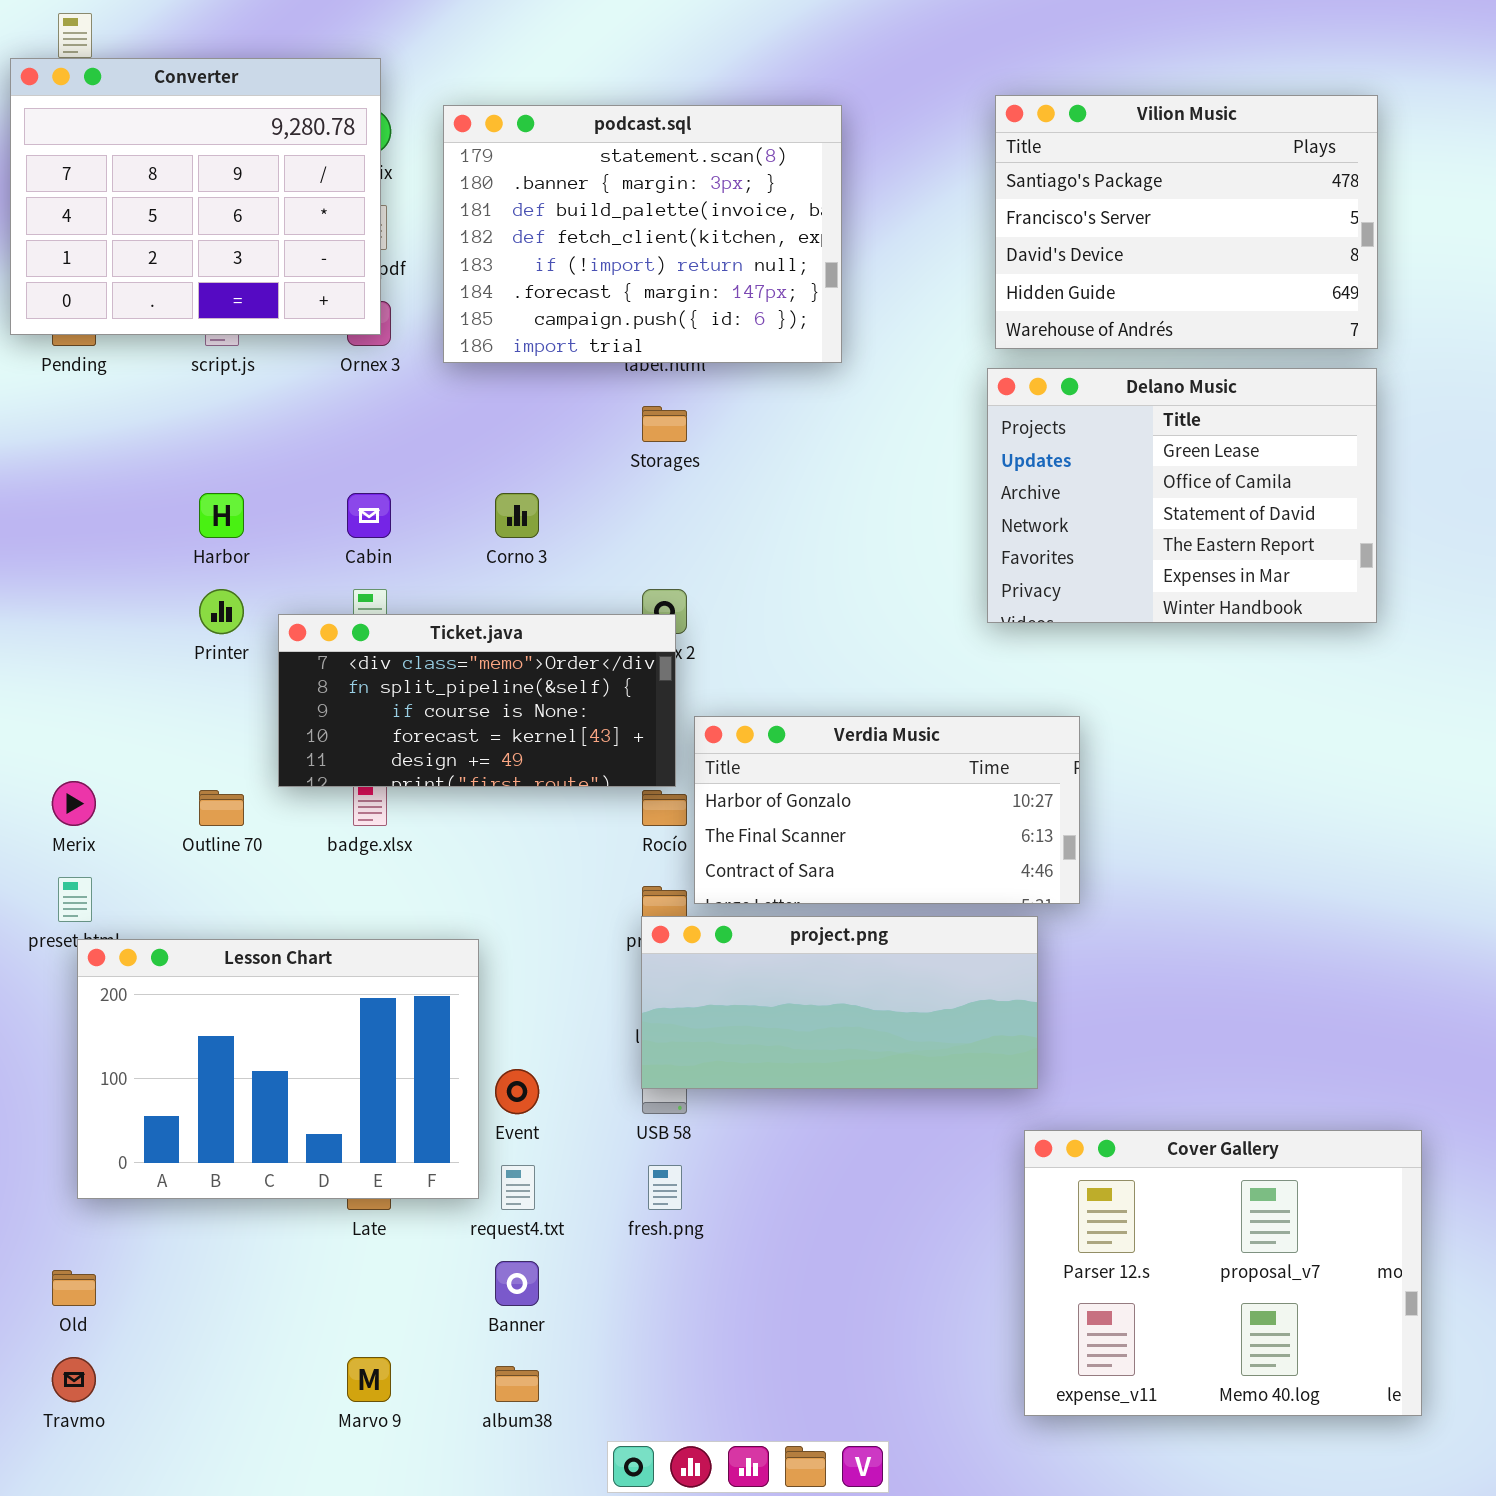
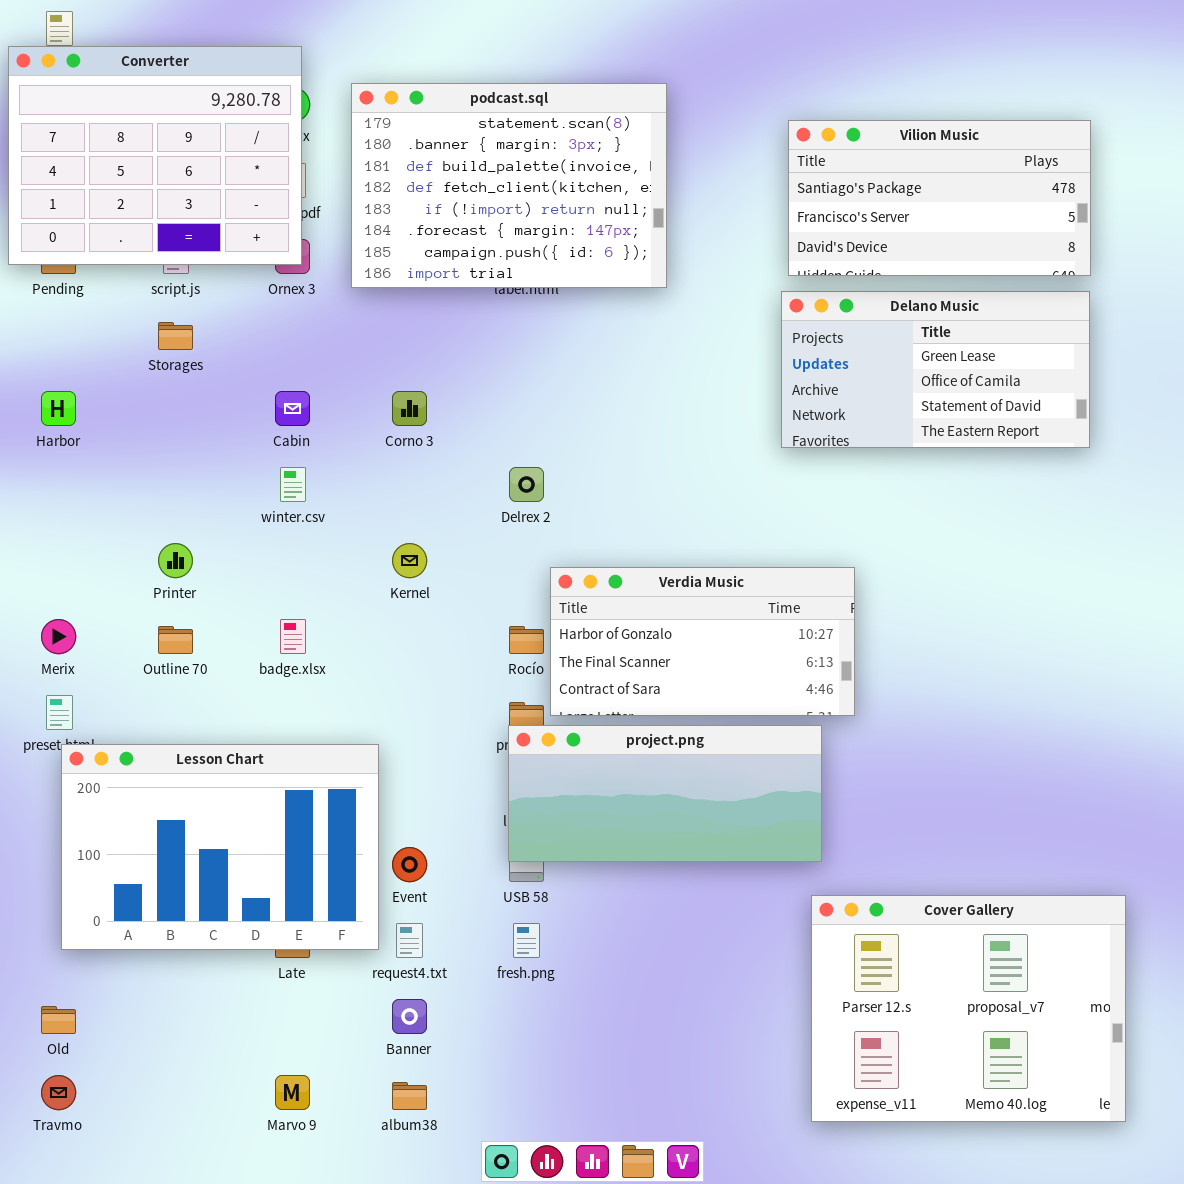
Vilion Music: [995,95,1378,349] -> [788,120,1091,276], resized
Delano Music: [987,368,1377,623] -> [781,291,1090,448], resized
Storages: [642,406,687,442] -> [158,322,193,350], moved
Harbor: [199,493,244,538] -> [41,391,76,426], moved
Printer: [199,589,244,634] -> [158,543,193,578], moved
Ticket.java: [278,614,676,787] -> none, closed

